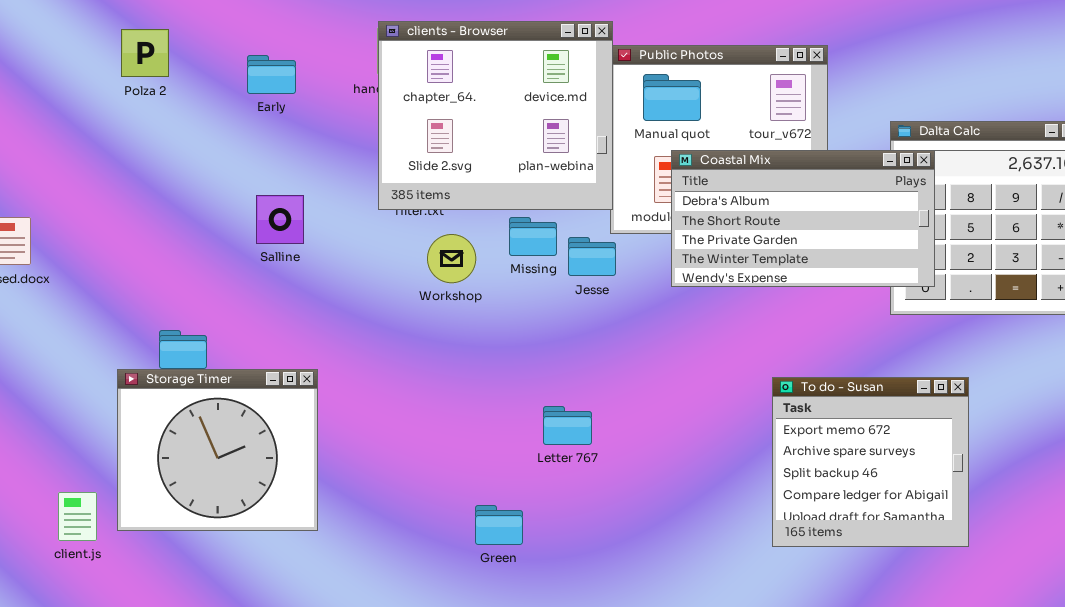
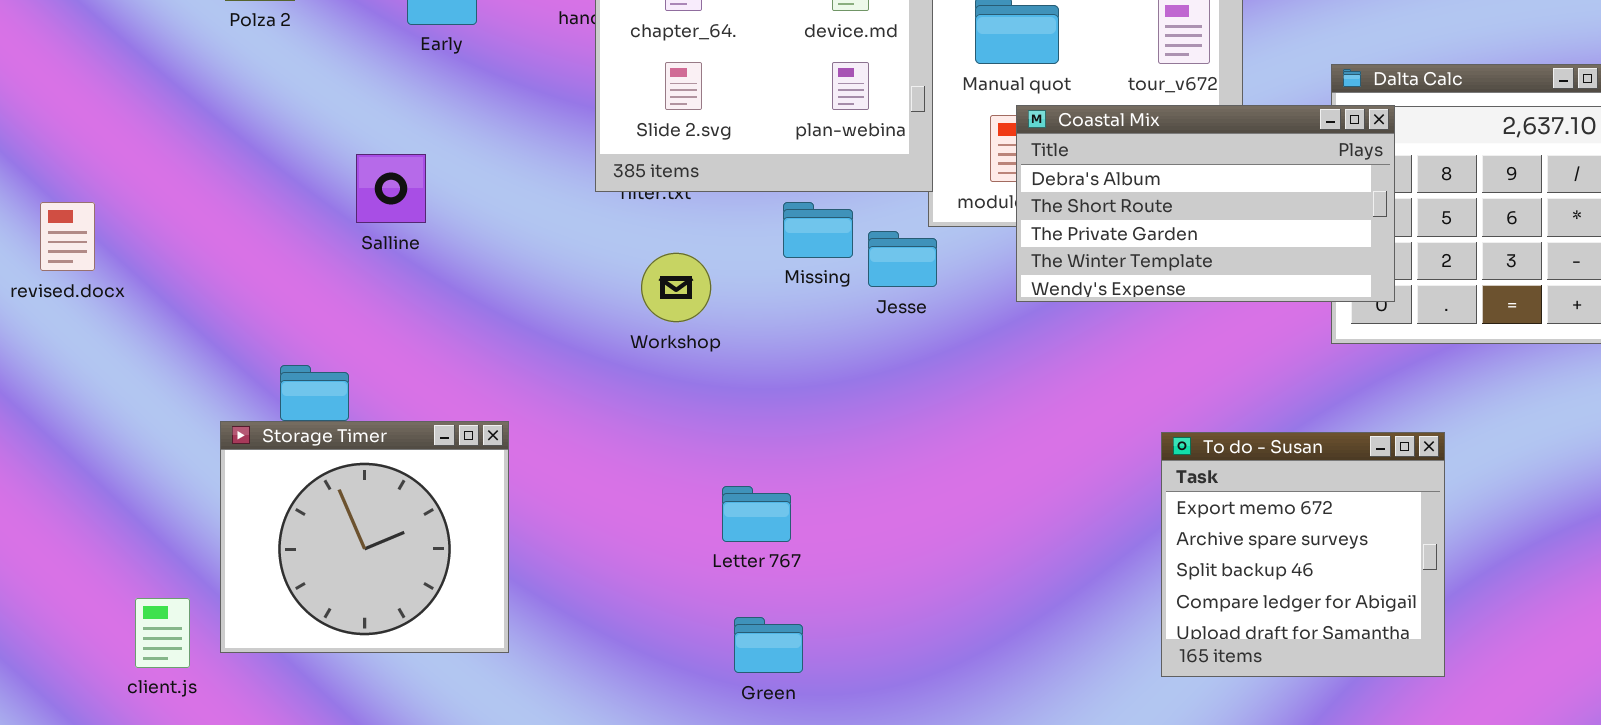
Salline: [256,195,304,244] -> [356,154,426,223], moved
Workshop: [427,234,476,283] -> [641,253,711,322], moved
Letter 767: [543,406,592,445] -> [722,486,791,542], moved

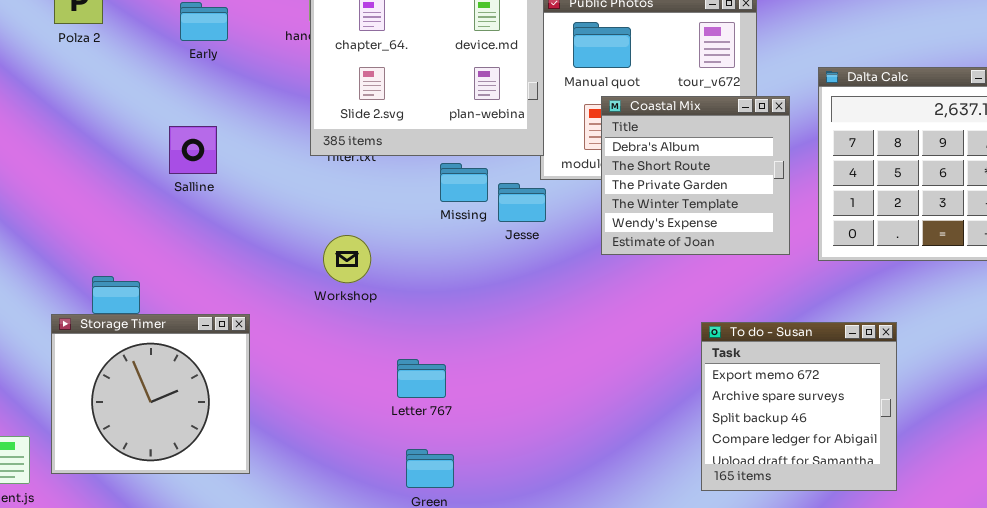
Coastal Mix: [1016,105,1395,302] -> [601,96,790,255], resized
Salline: [356,154,426,223] -> [169,126,217,174], moved
Workshop: [641,253,711,322] -> [323,235,371,283], moved

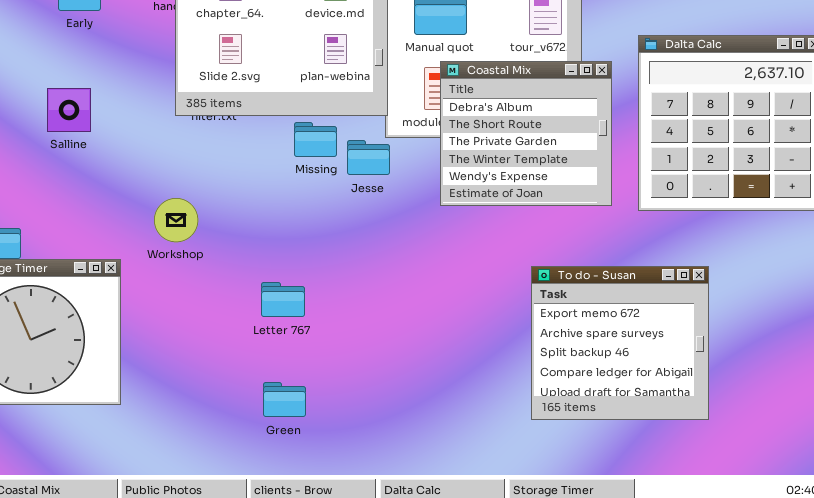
Workshop: [323,235,371,283] -> [154,198,198,242], moved
Letter 767: [397,359,446,398] -> [261,282,305,317], moved

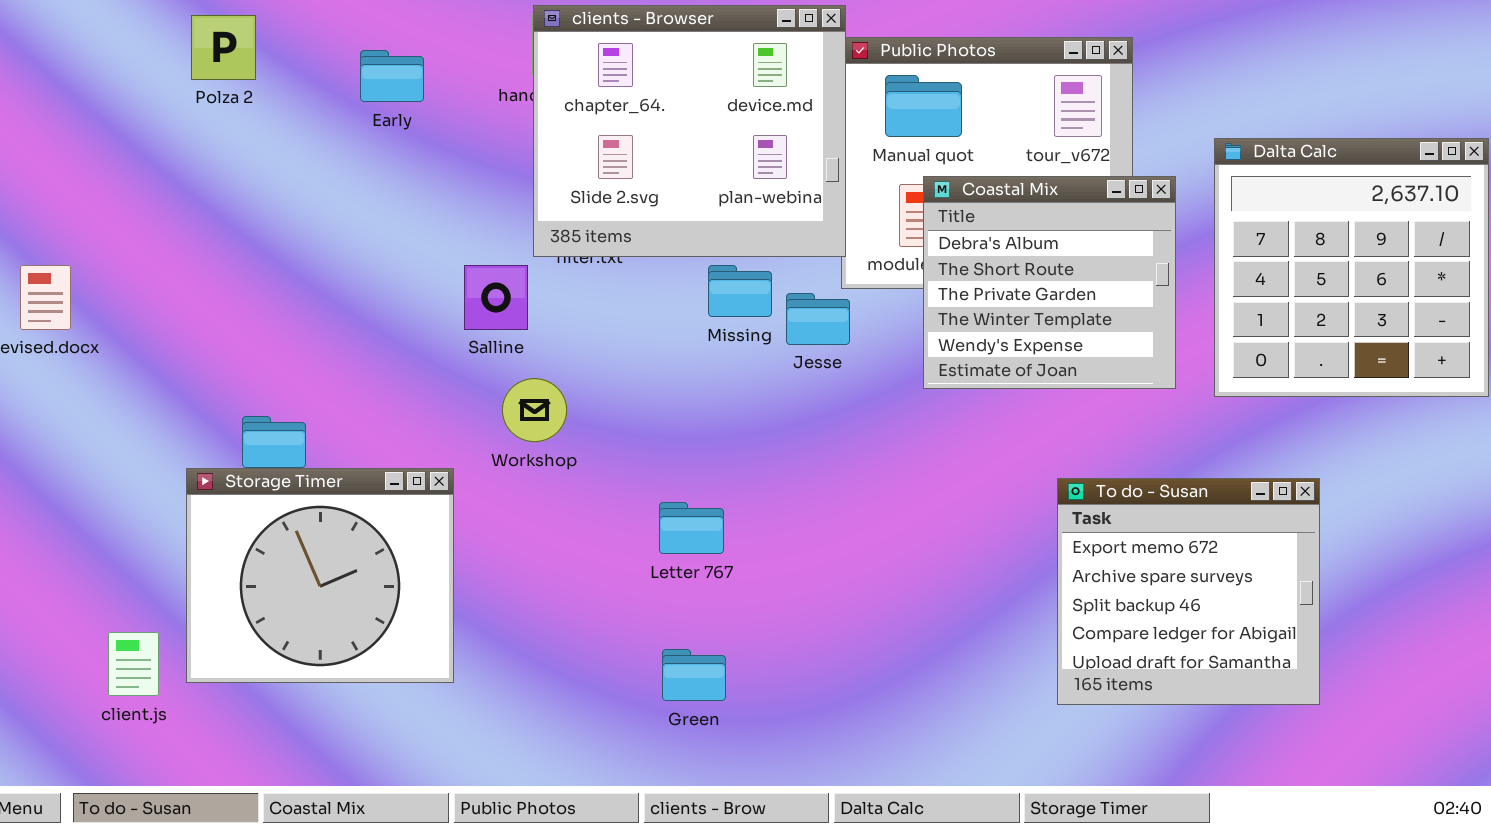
Salline: [47,88,91,132] -> [464,265,528,330], moved

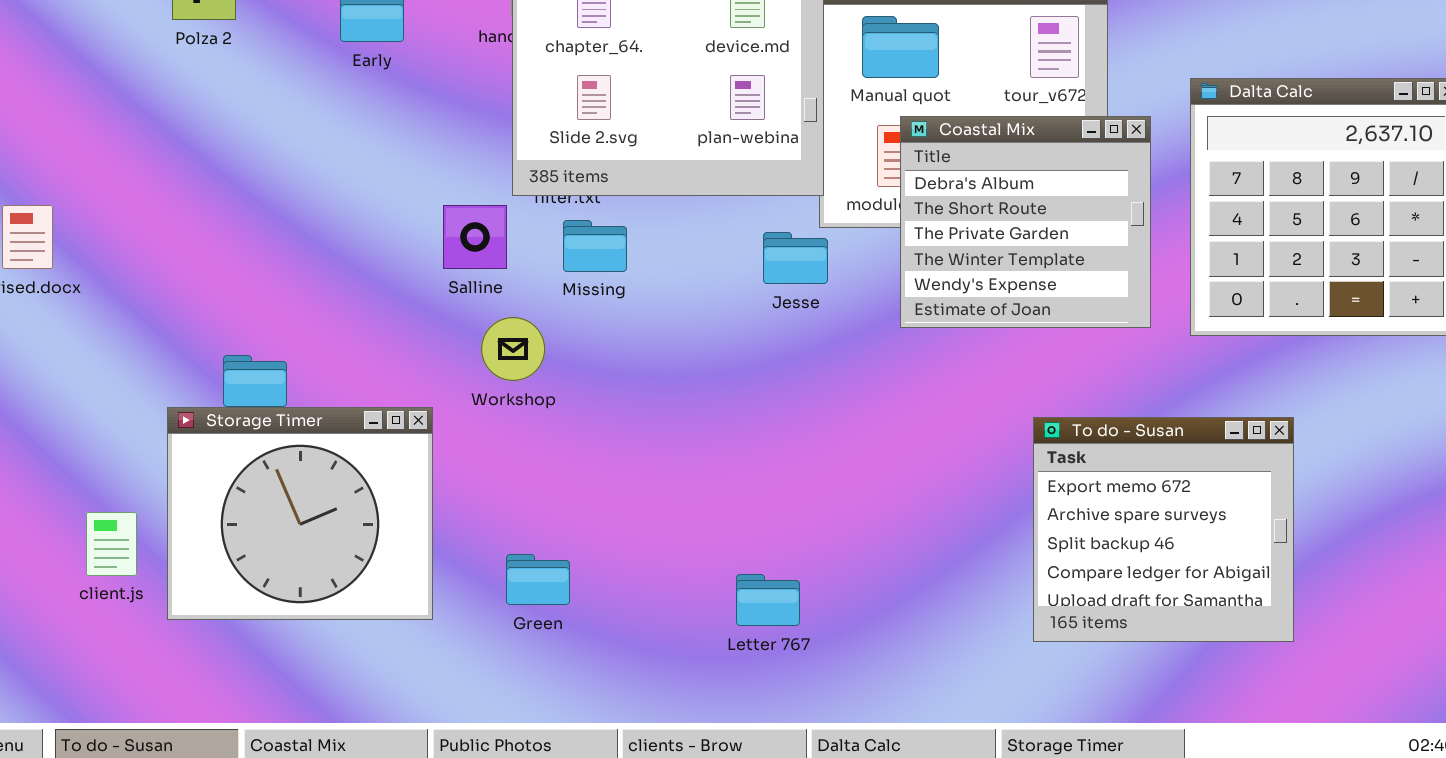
Missing: [708,265,772,317] -> [563,220,627,272], moved
Letter 767: [659,502,724,554] -> [736,574,800,626], moved
client.js: [108,632,159,696] -> [86,512,137,576], moved
Green: [662,649,726,701] -> [506,554,570,605], moved

